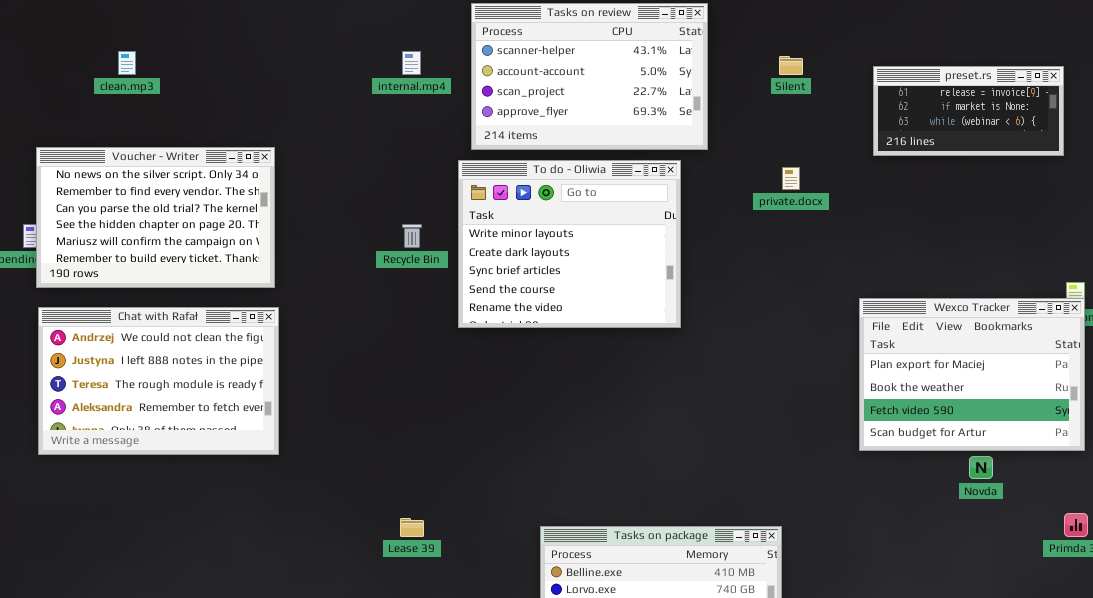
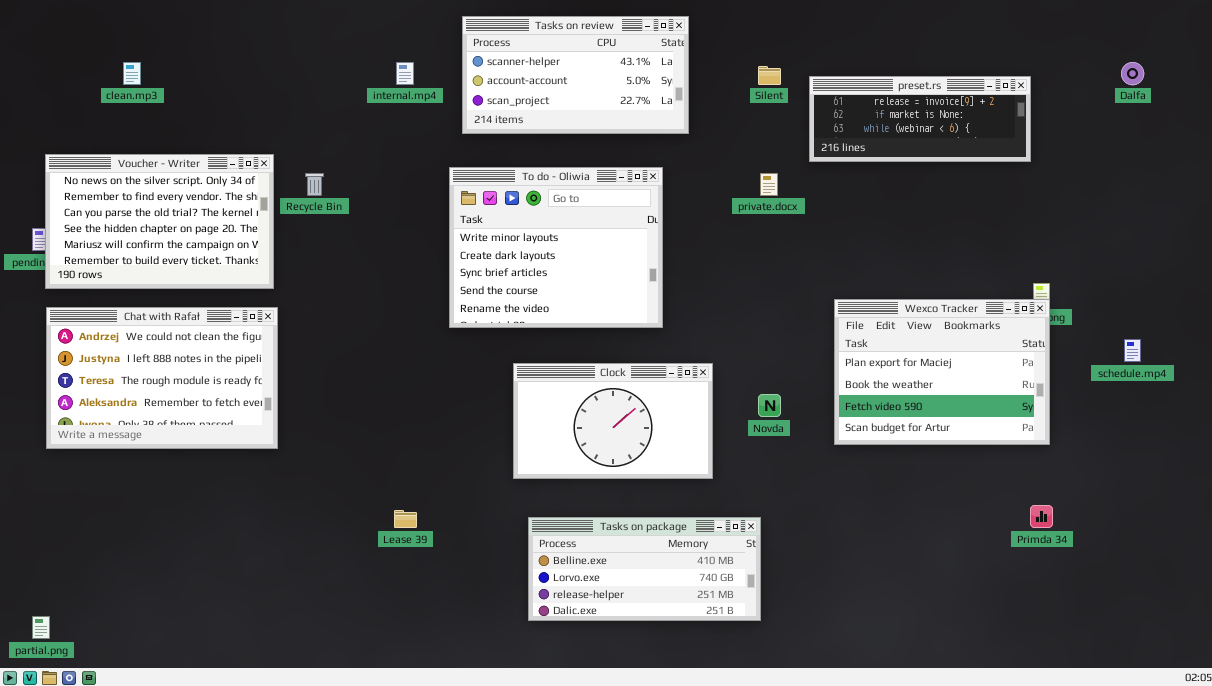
Tasks on review: [471,3,708,150] -> [462,16,689,134], resized
preset.rs: [873,66,1064,156] -> [809,76,1031,162], resized
Recycle Bin: [402,224,422,248] -> [305,173,324,196], moved
Clock: none -> [513,363,713,479], opened
Novda: [969,456,993,479] -> [758,394,781,417], moved

